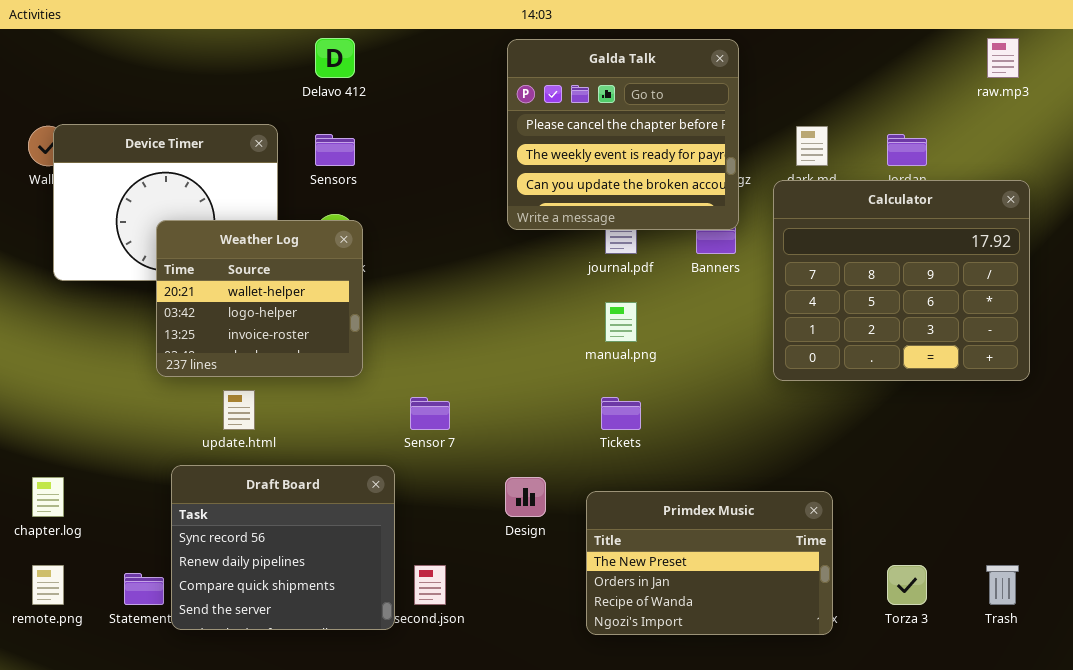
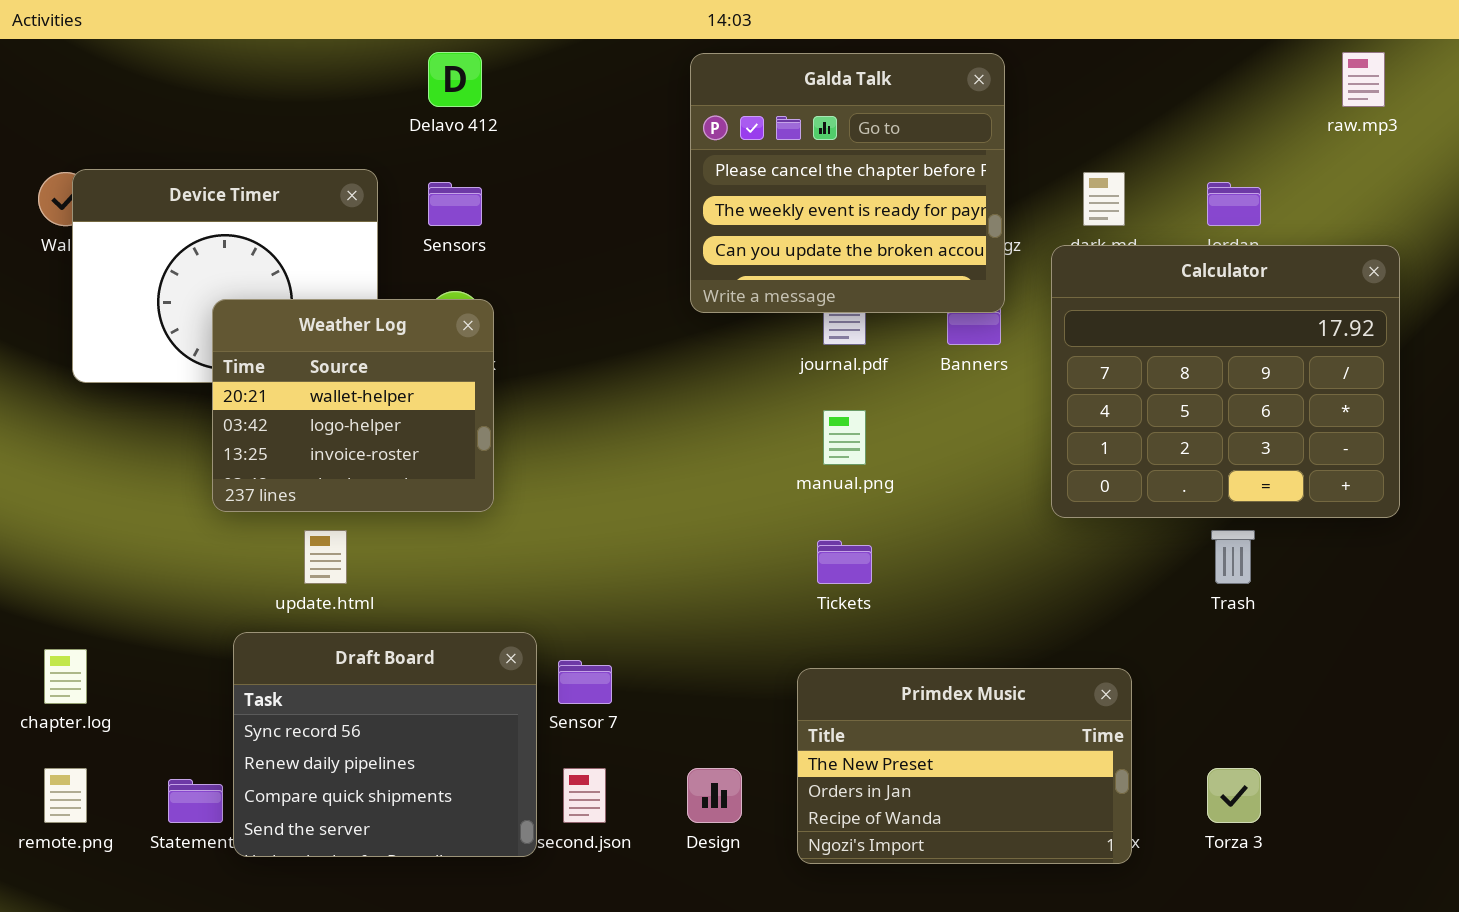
Sensor 7: [410,397,450,430] -> [558,660,612,704], moved
Design: [505,477,546,517] -> [687,768,742,823], moved
Trash: [986,565,1019,605] -> [1211,530,1255,584], moved

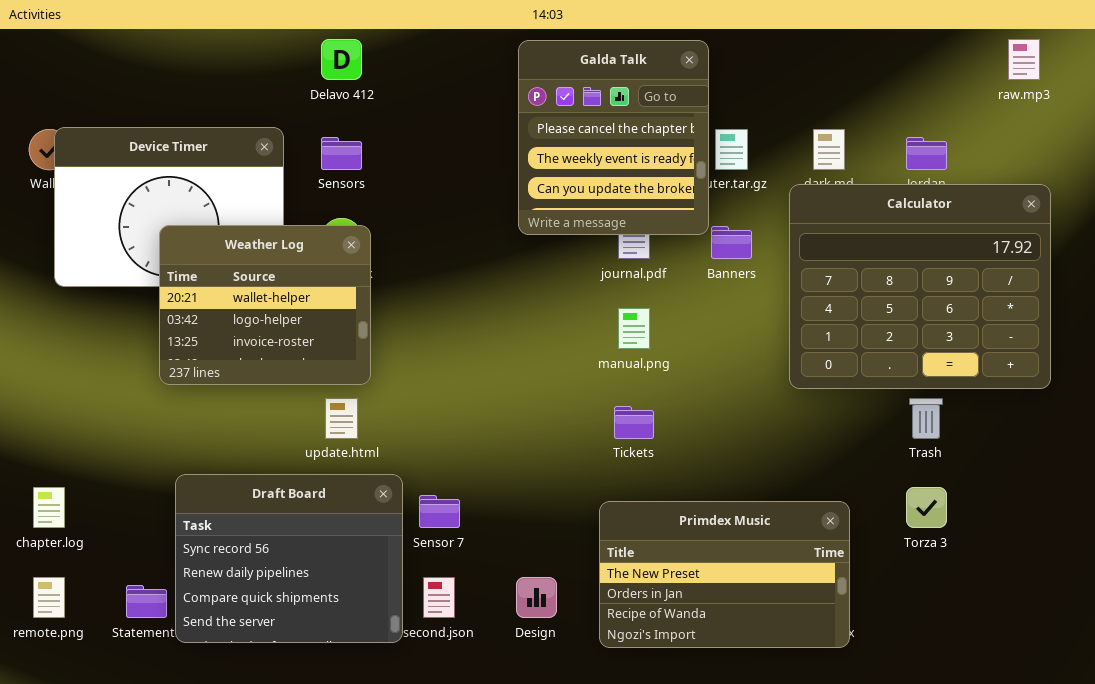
Galda Talk: [690,53,1005,313] -> [518,40,709,235], resized
update.html: [304,530,347,584] -> [325,398,358,439], moved
Torza 3: [1207,768,1261,823] -> [906,487,947,528], moved

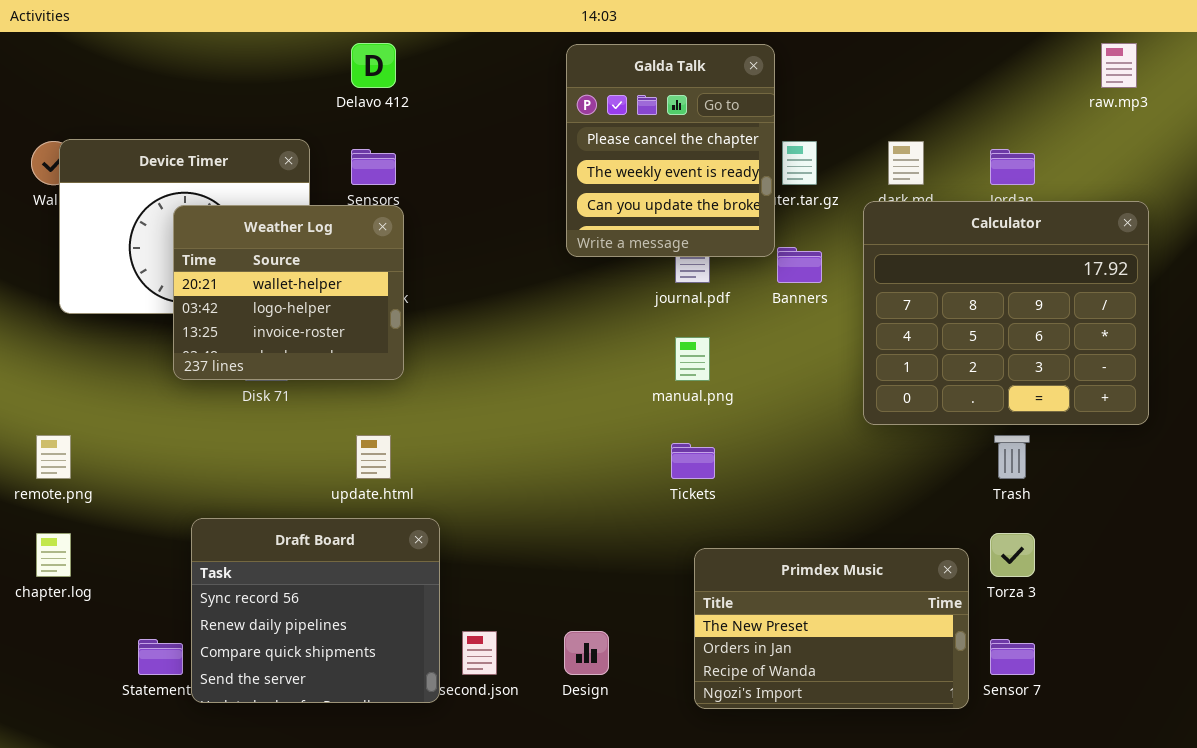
Weather Log: [159,225,371,385] -> [173,205,404,380], moved
Sensor 7: [419,495,460,528] -> [990,639,1035,675], moved
Primdex Music: [599,501,850,648] -> [694,548,969,709], moved
remote.png: [33,577,65,618] -> [36,435,71,479], moved

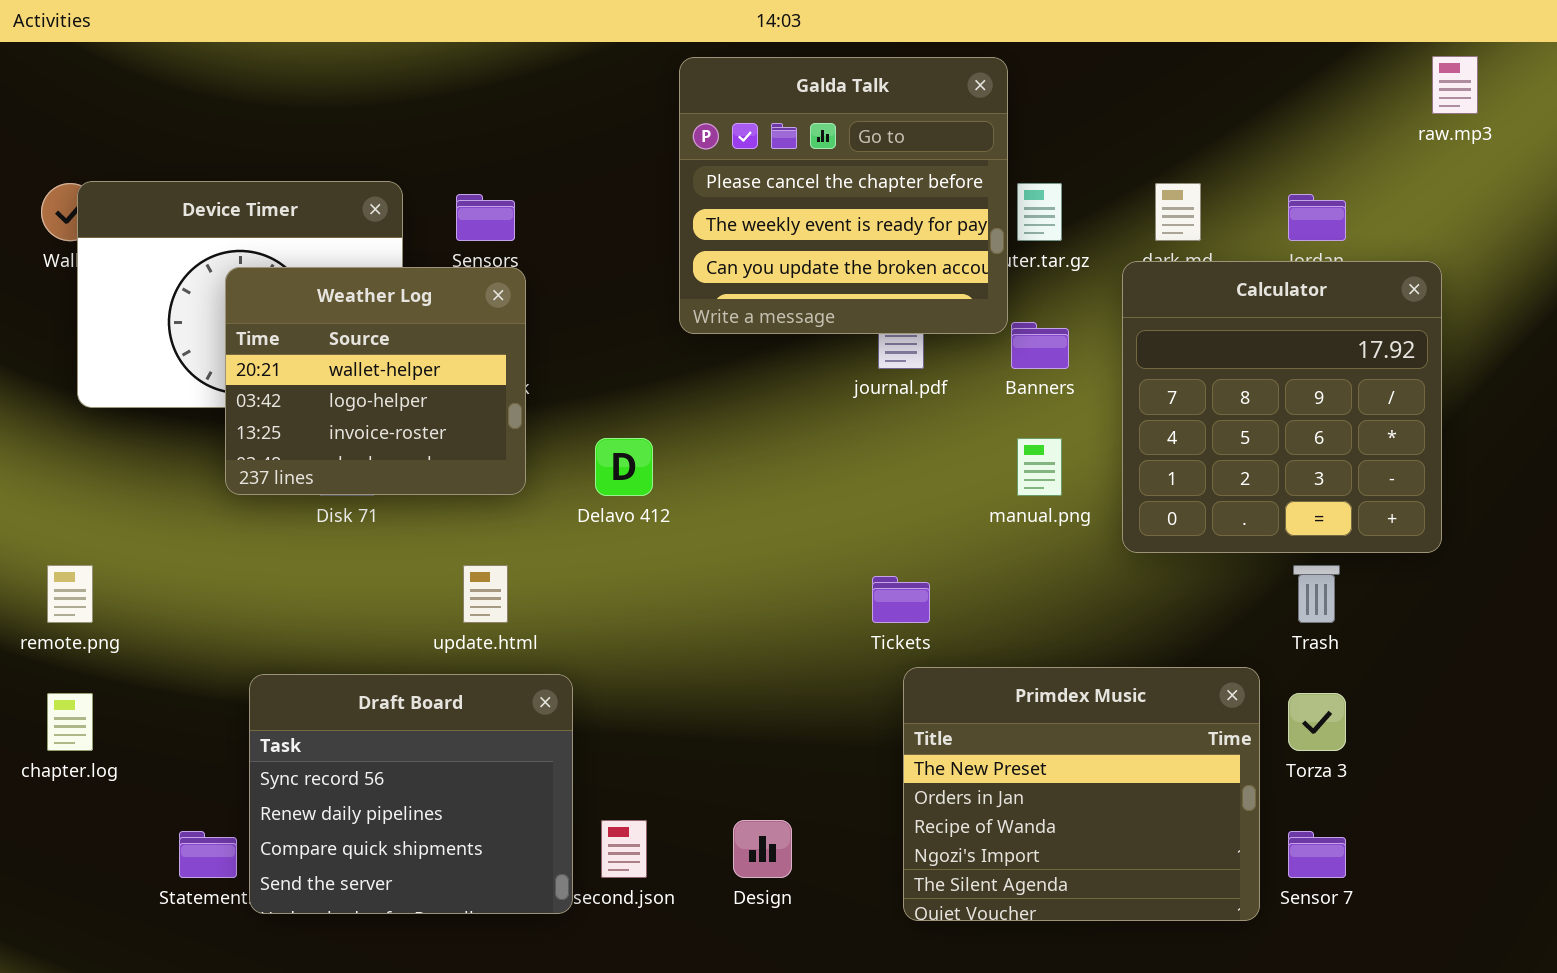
Delavo 412: [351,43,396,88] -> [595,438,653,496], moved
Galda Talk: [566,44,775,257] -> [679,57,1008,334], resized
Calculator: [863,201,1149,425] -> [1122,261,1442,553], resized
manual.png: [675,337,710,381] -> [1017,438,1062,496], moved
Primdex Music: [694,548,969,709] -> [903,667,1260,921], resized

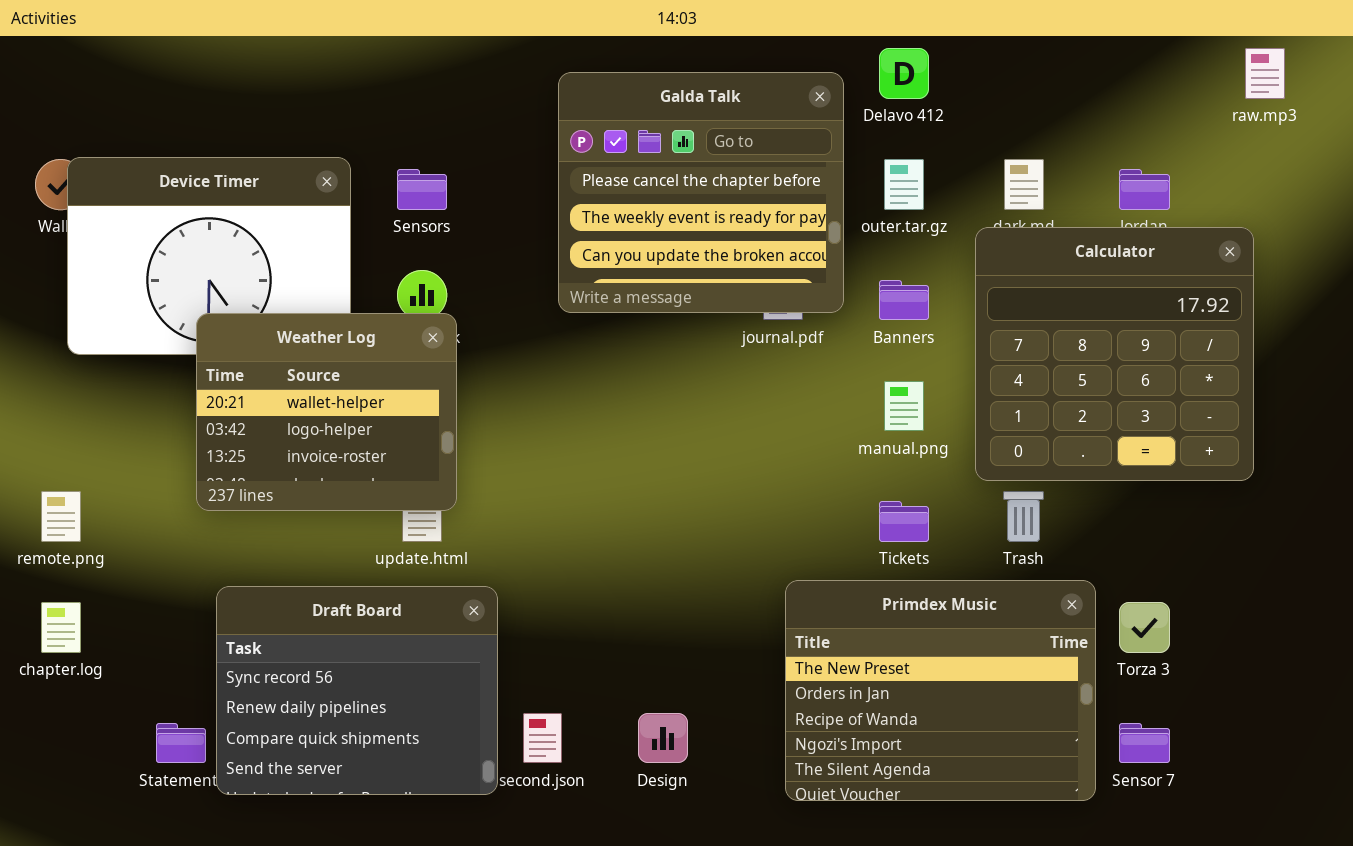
Galda Talk: [679,57,1008,334] -> [558,72,844,313], moved
Weather Log: [225,267,526,495] -> [196,313,457,511], moved
Delavo 412: [595,438,653,496] -> [879,48,929,99], moved
Trash: [1293,565,1340,623] -> [1003,491,1044,542], moved
Tickets: [872,576,930,623] -> [879,501,929,542], moved

